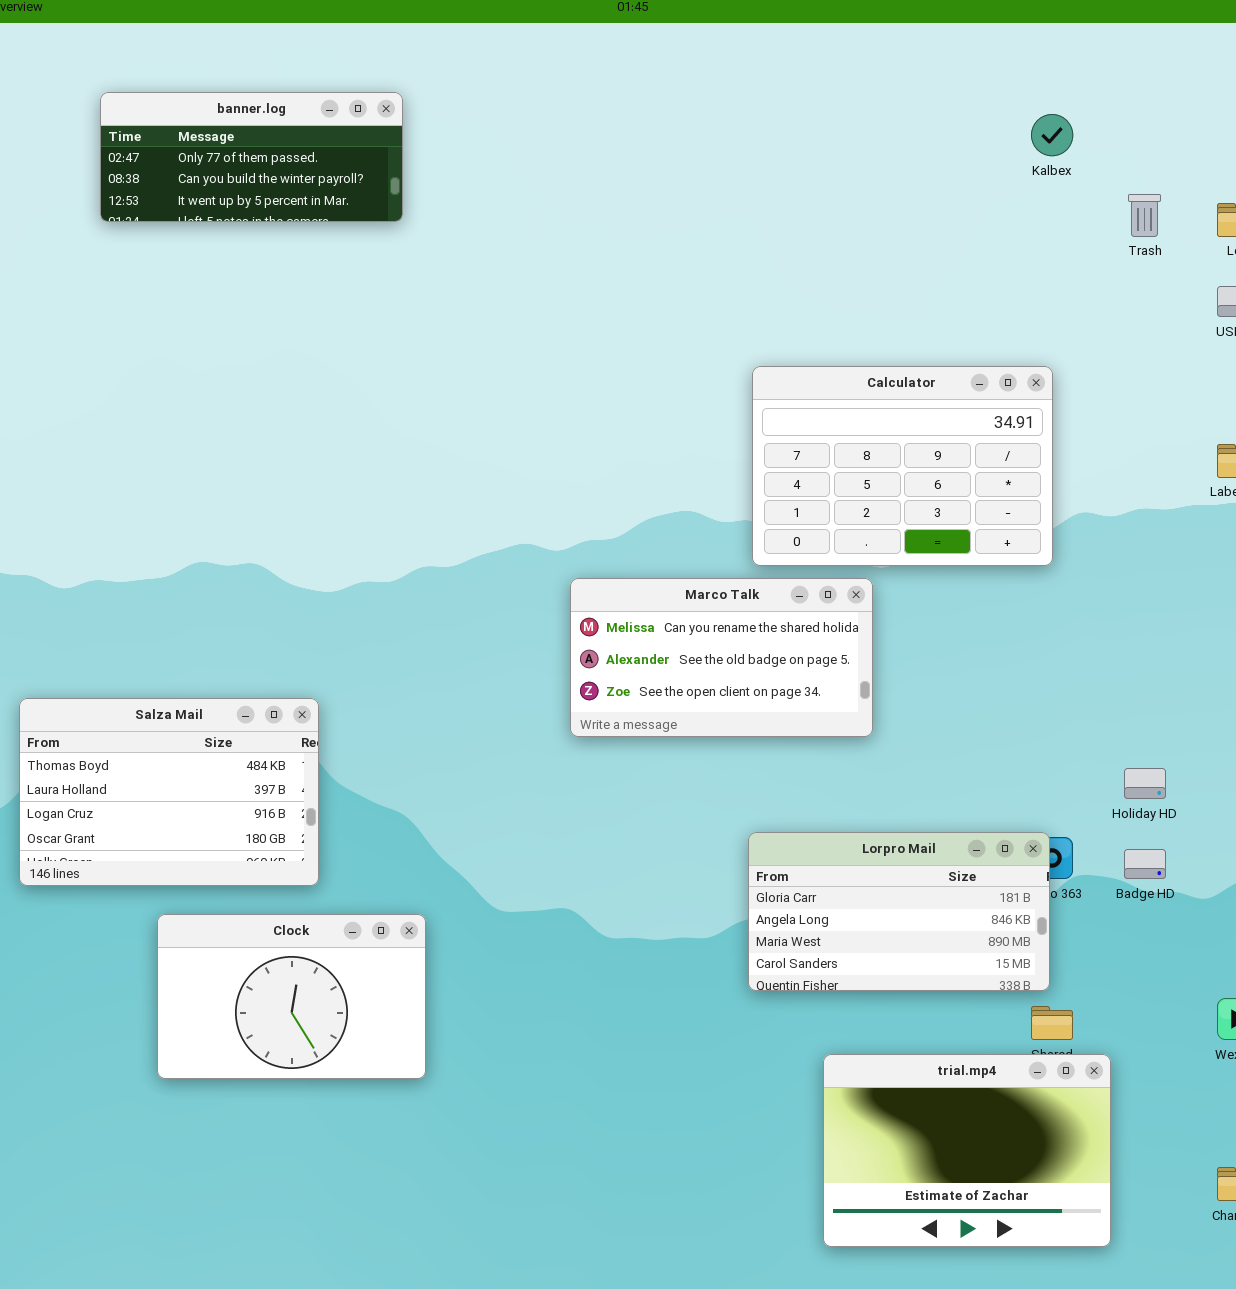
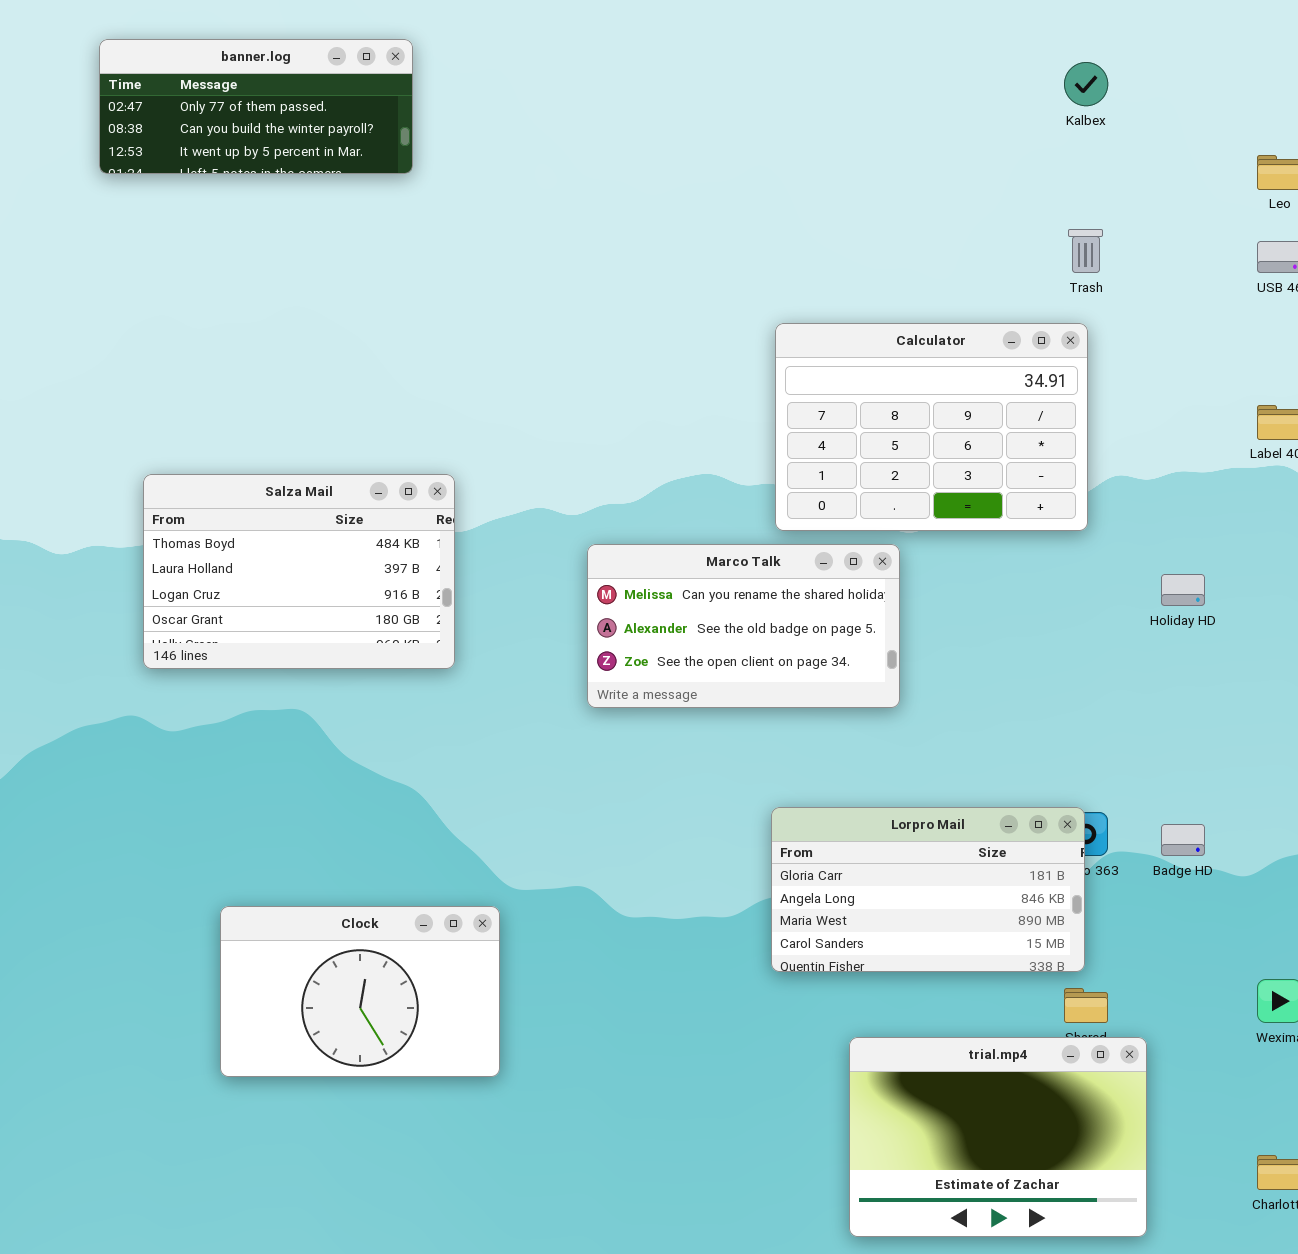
Trash: [1128,194,1161,237] -> [1068,229,1103,273], moved
Salza Mail: [19,698,319,886] -> [143,474,455,669], moved
Holiday HD: [1124,768,1166,799] -> [1161,574,1205,606], moved
Clock: [157,914,426,1079] -> [220,906,500,1077], moved

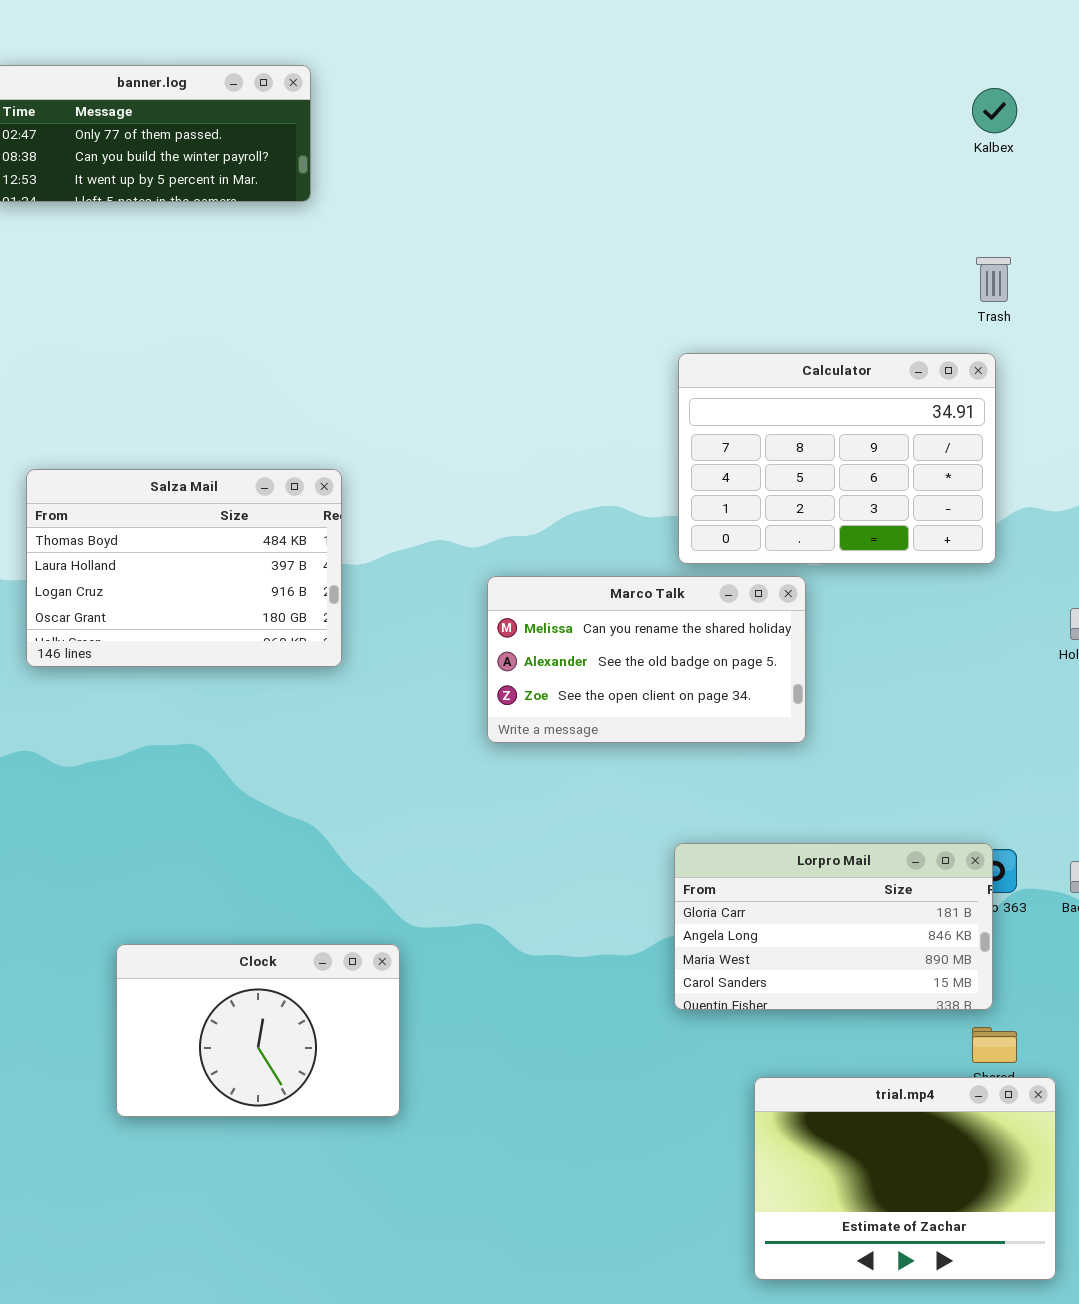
Salza Mail: [143,474,455,669] -> [26,469,342,667], moved

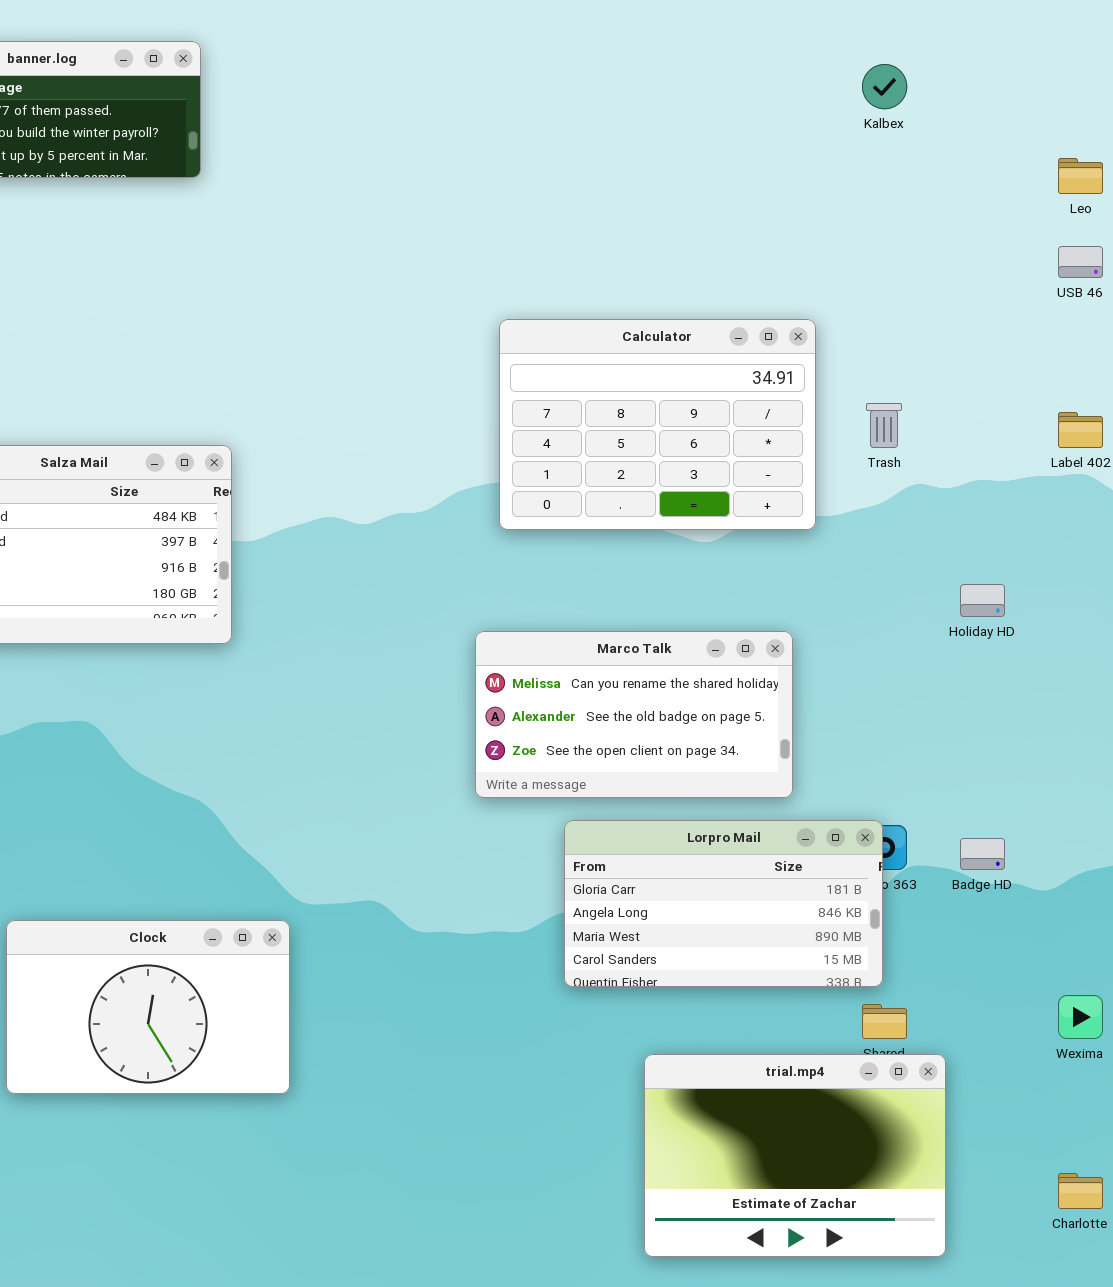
Trash: [976,257,1011,302] -> [866,403,902,448], moved
Calculator: [678,353,996,564] -> [499,319,816,530], moved
Marco Talk: [487,576,806,743] -> [475,631,793,798], moved

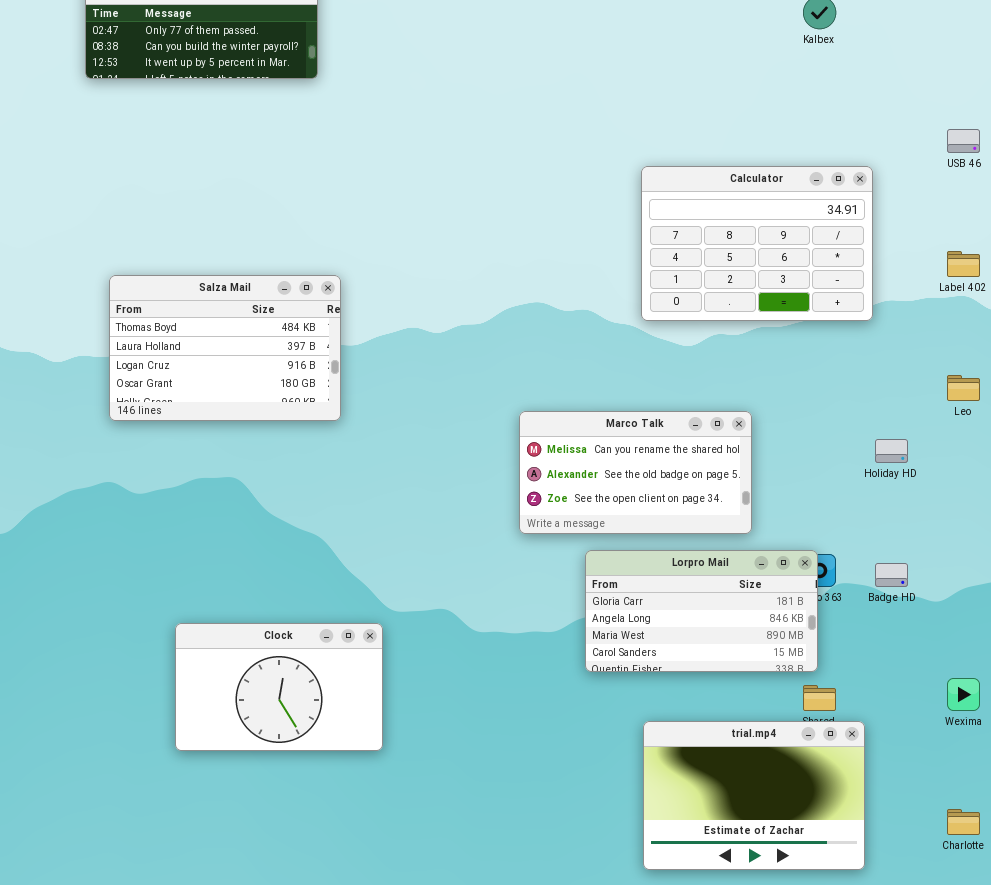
Leo: [1058,158,1103,194] -> [947,375,980,401], moved
Calculator: [499,319,816,530] -> [641,166,873,321], moved
Holiday HD: [960,584,1005,617] -> [875,439,908,463], moved

